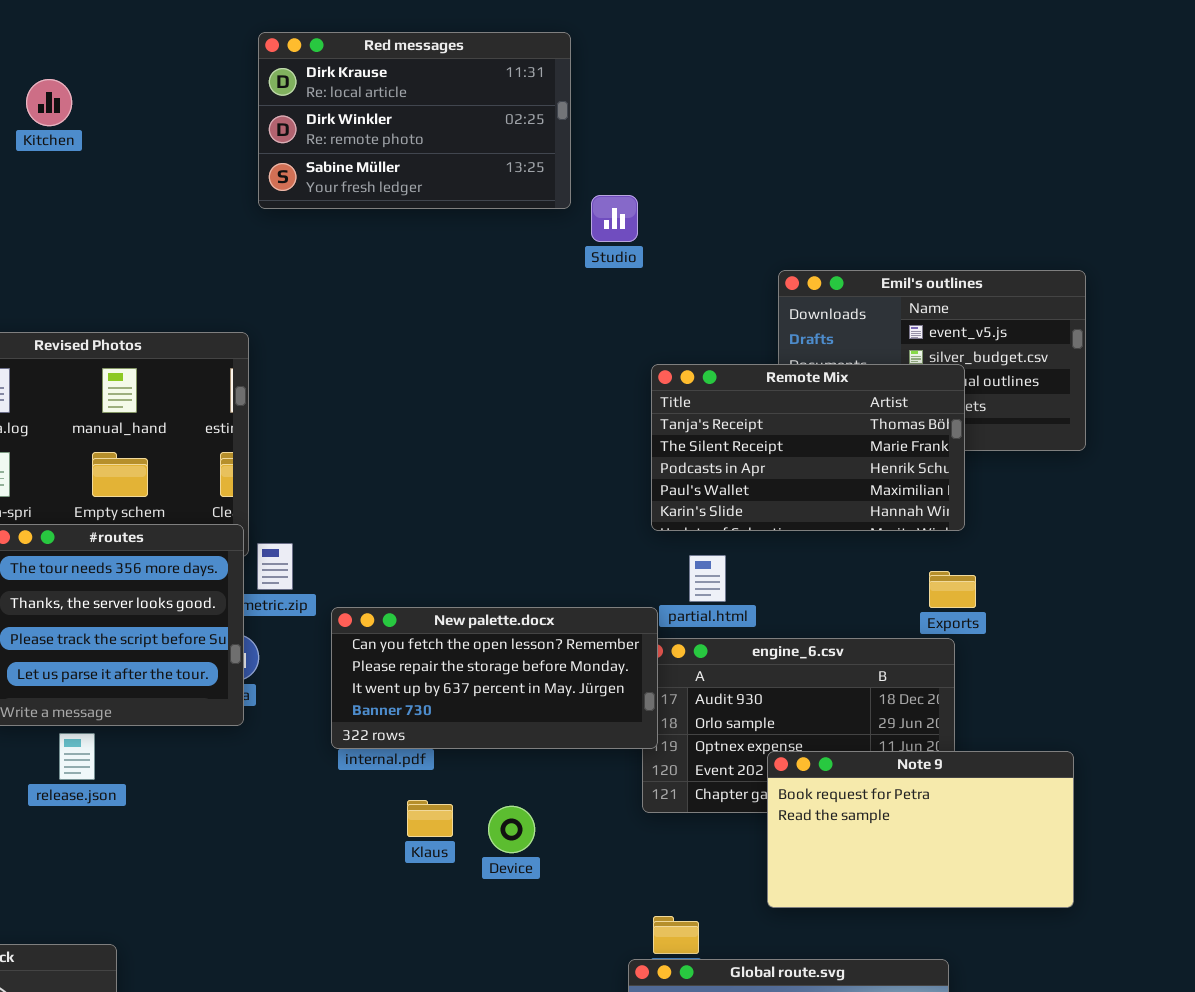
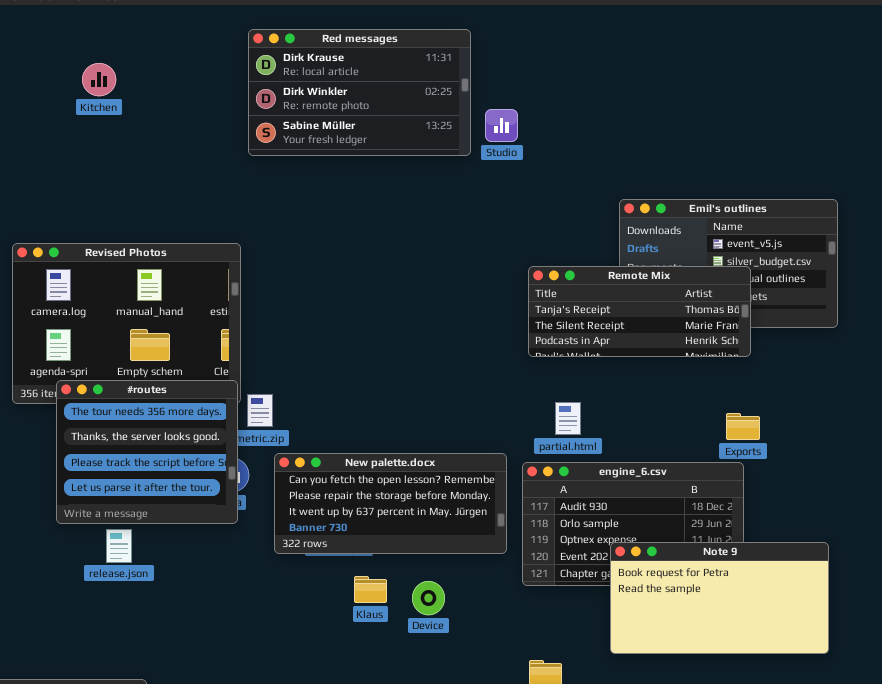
Studio: [591,195,638,242] -> [485,109,518,142], moved
Remote Mix: [651,364,965,531] -> [528,266,751,357], resized
New palette.docx: [331,607,658,749] -> [274,453,507,554], moved

